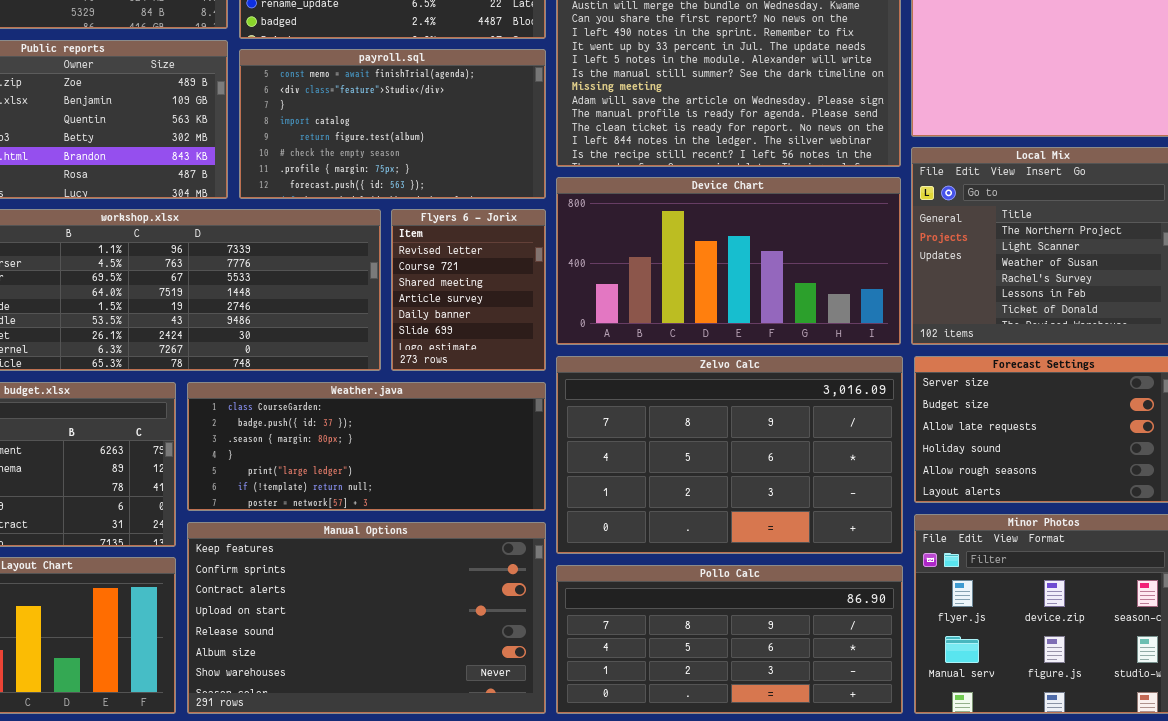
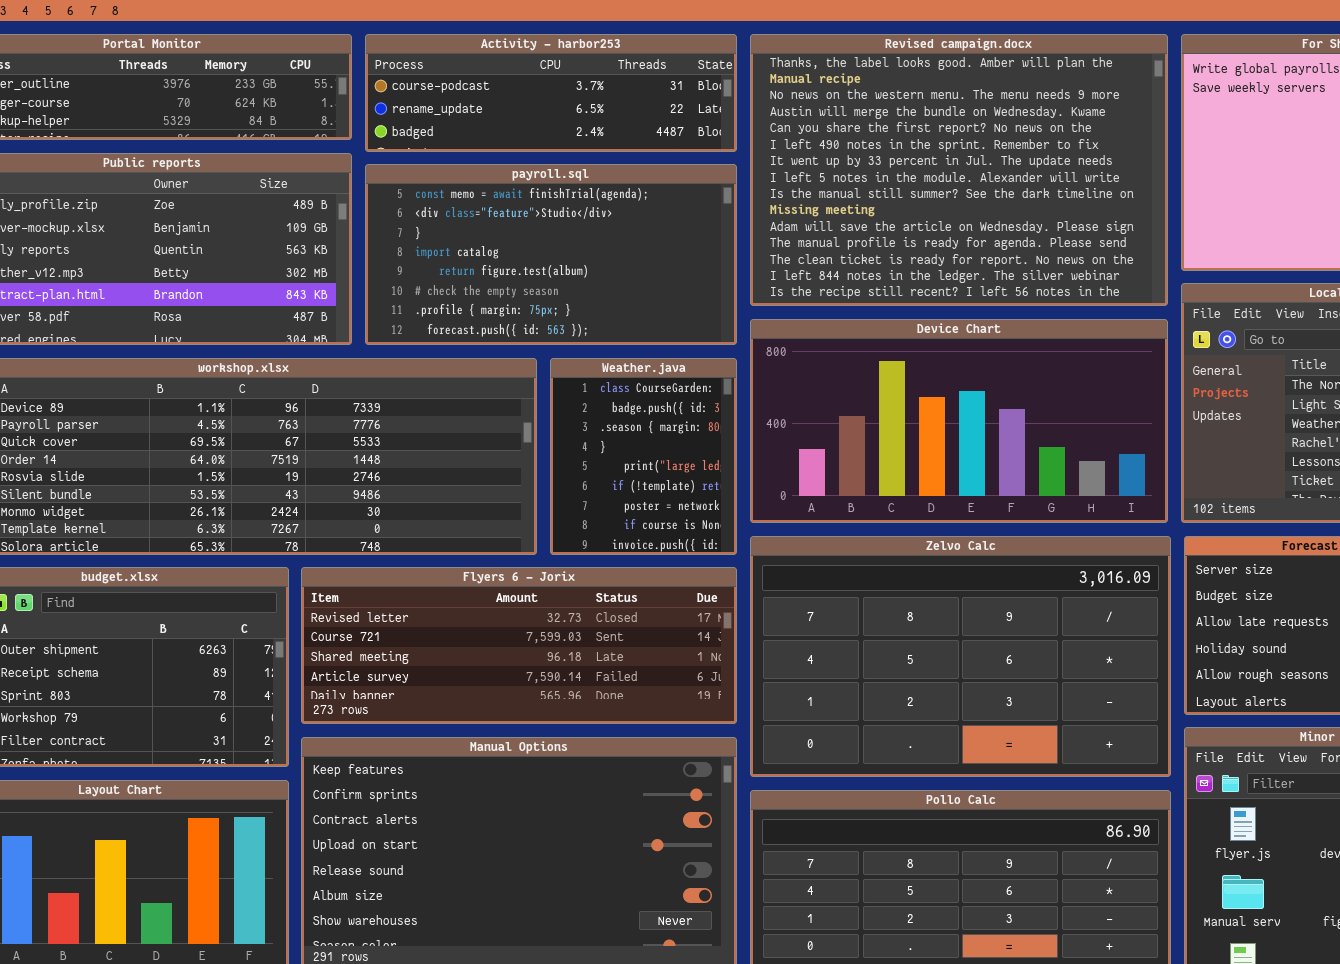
Flyers 6 - Jorix: [391,209,546,371] -> [301,567,737,724], moved, resized
Weather.java: [187,382,546,511] -> [550,358,737,555], moved, resized

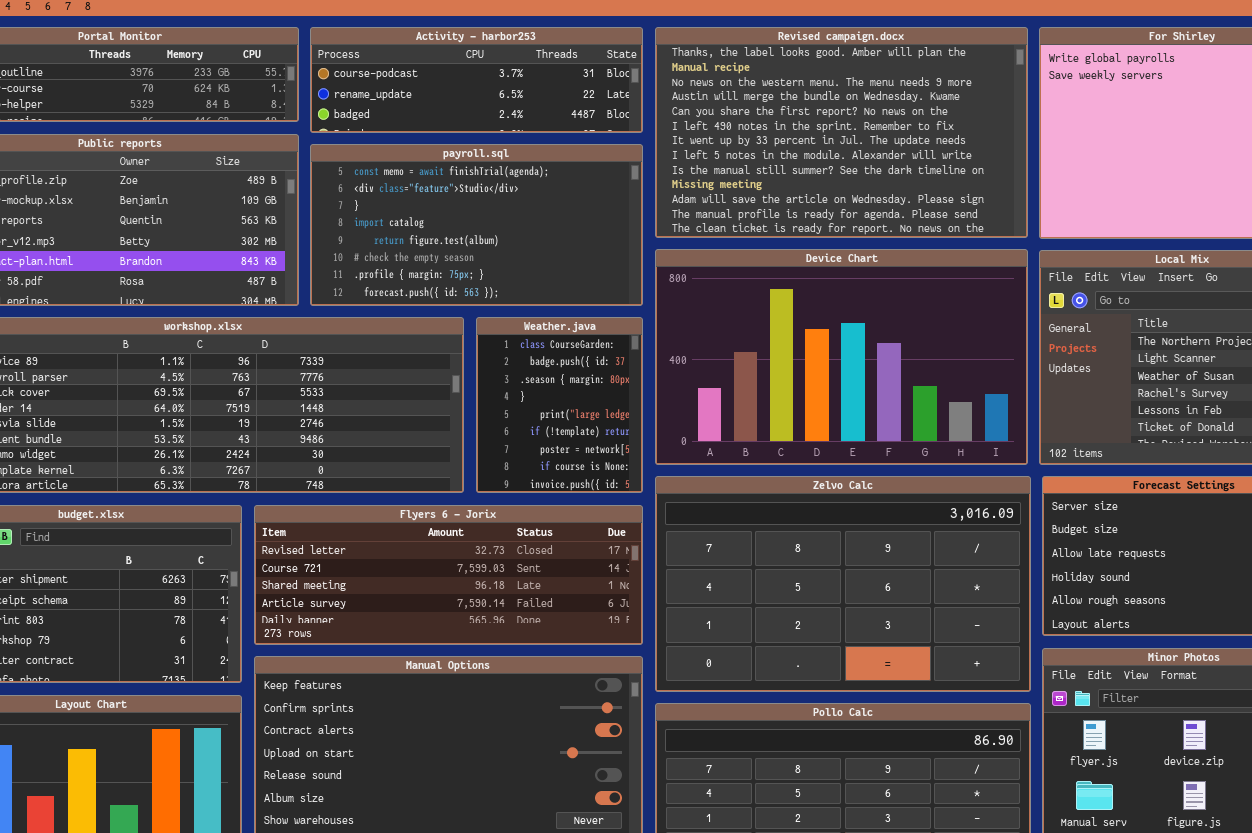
Revised campaign.docx: [750,34,1168,306] -> [655,27,1028,238], resized
Device Chart: [750,319,1168,523] -> [655,249,1028,465], resized

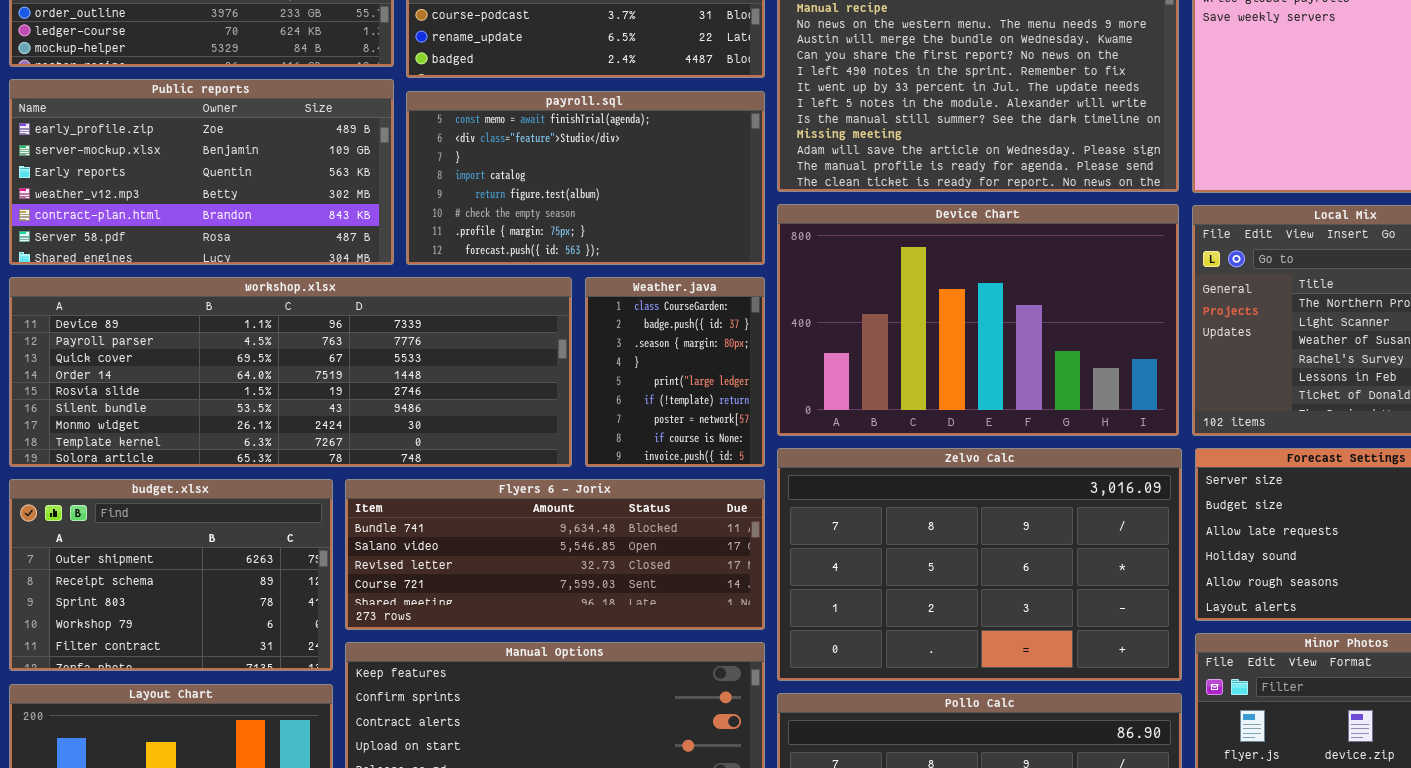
Flyers 6 - Jorix: [254,505,643,645] -> [345,479,765,630], scrolled up 2 rows

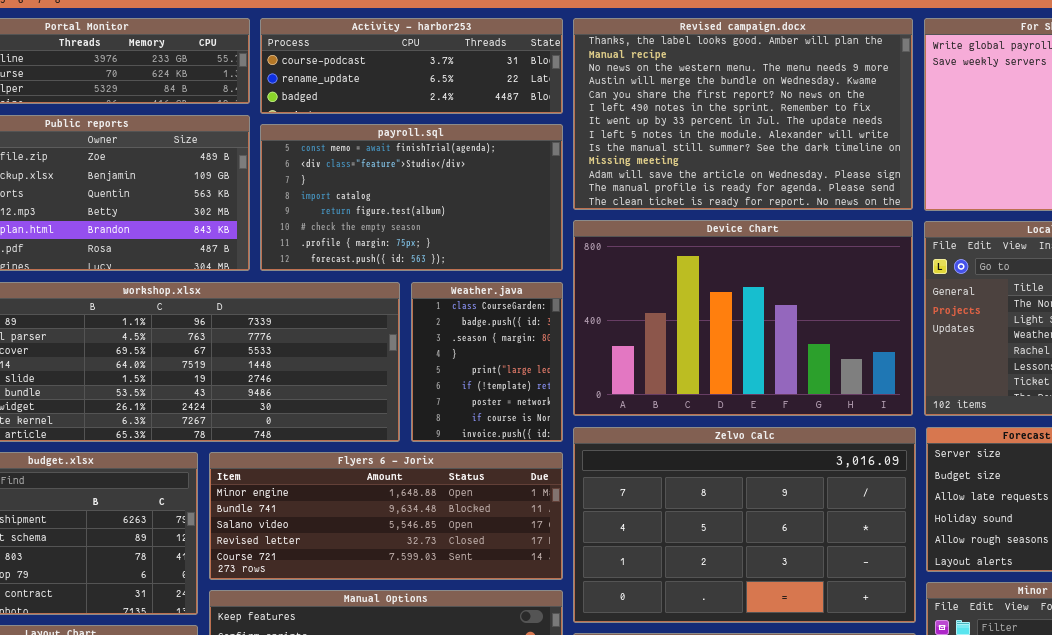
Flyers 6 - Jorix: [345,479,765,630] -> [209,452,563,580], scrolled up 1 row

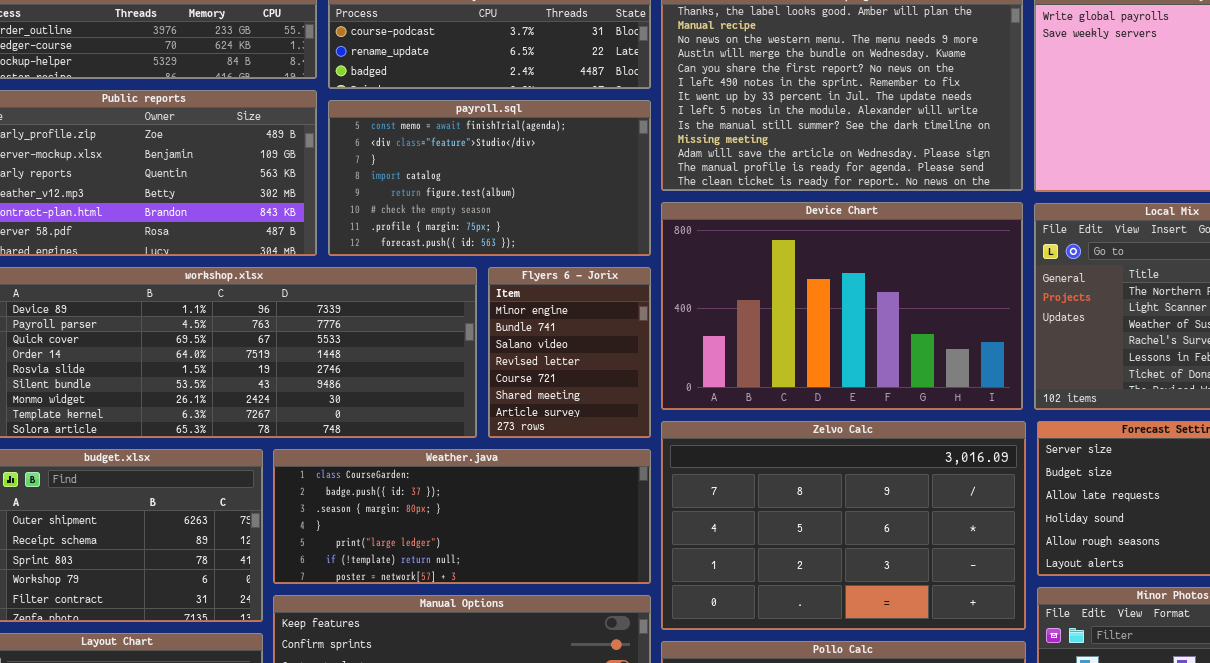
Weather.java: [411,282,563,442] -> [273,449,651,584], moved, resized
Flyers 6 - Jorix: [209,452,563,580] -> [488,267,651,438], moved, resized

